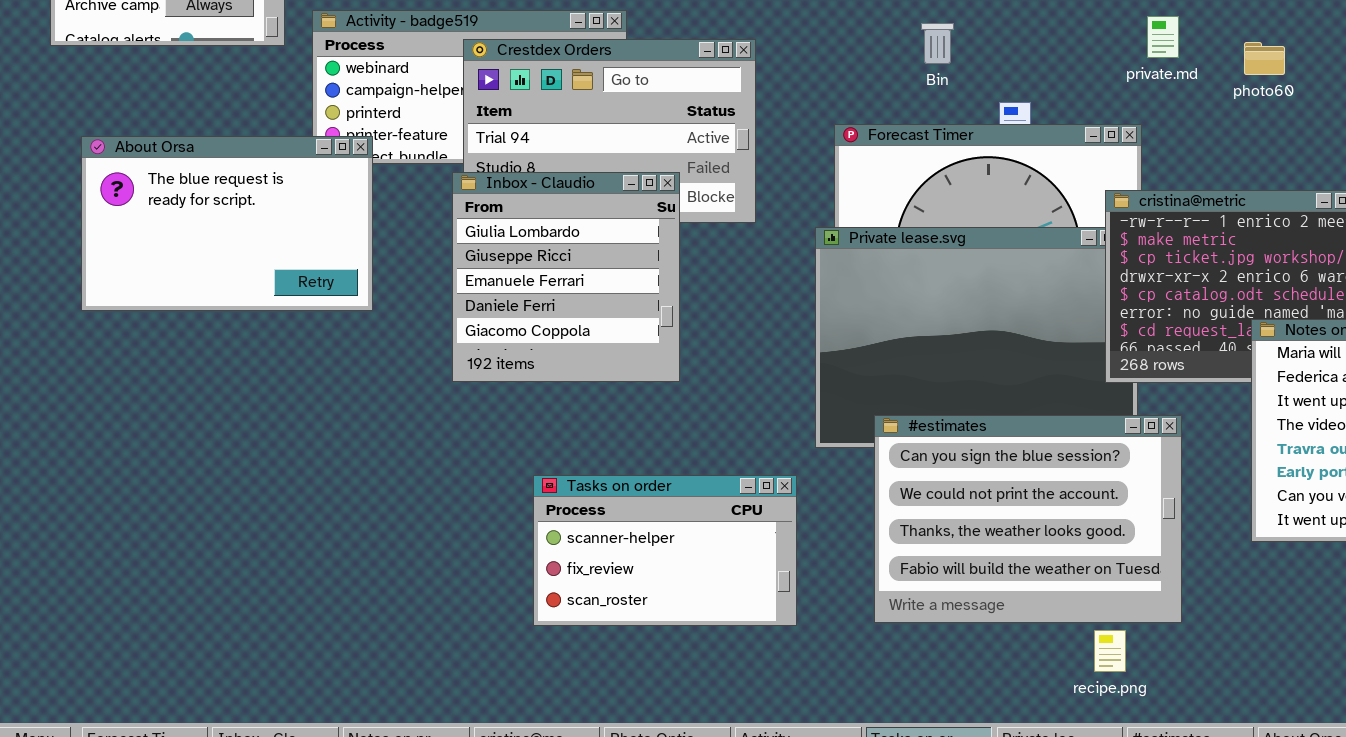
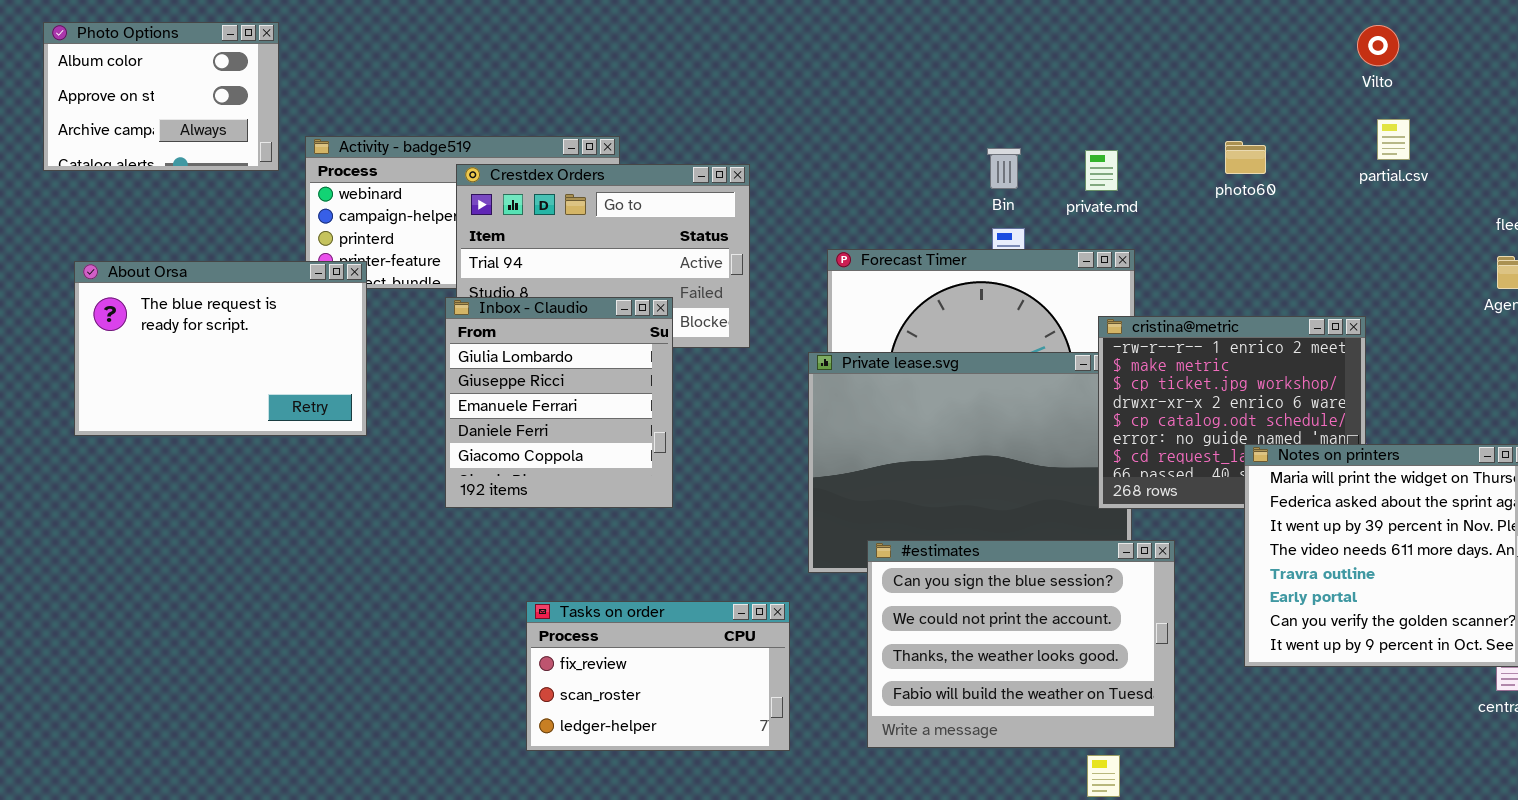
private.md: [1147,16,1179,58] -> [1085,150,1118,191], moved
Bin: [921,23,954,64] -> [987,148,1021,189], moved
photo60: [1244,42,1285,75] -> [1225,141,1266,174], moved
Tasks on order: [533,475,797,626] -> [526,601,790,751], scrolled down 1 row

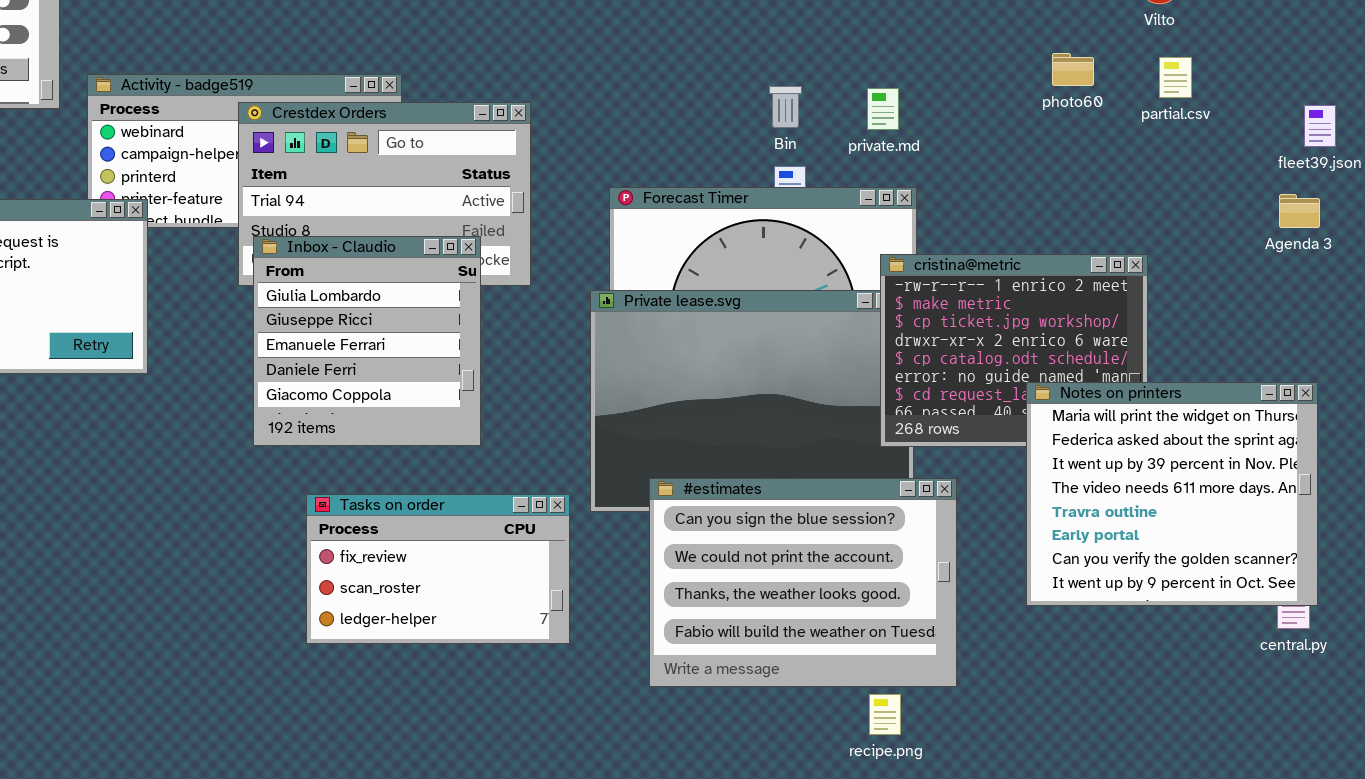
photo60: [1225,141,1266,174] -> [1052,53,1094,86], moved
Inbox - Claudio: [445,297,673,508] -> [253,236,481,446], moved
Tasks on order: [526,601,790,751] -> [306,494,570,644], moved

